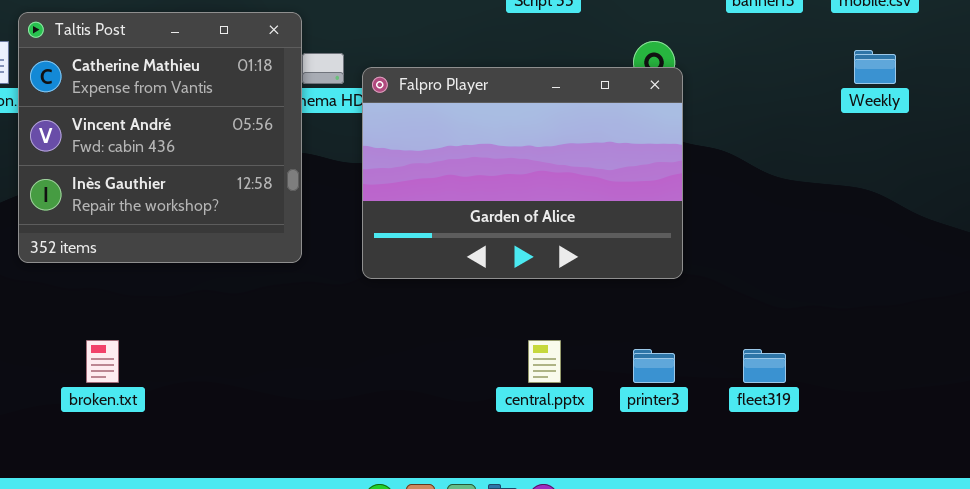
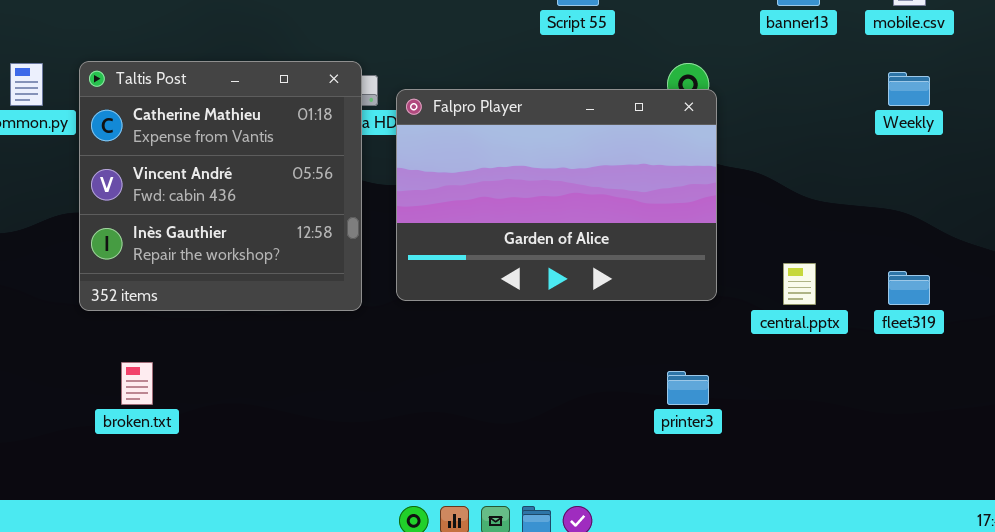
Taltis Post: [18,12,302,263] -> [79,61,362,311], moved
central.pptx: [528,340,561,383] -> [783,263,816,305], moved
fleet319: [743,349,786,383] -> [888,271,930,305], moved

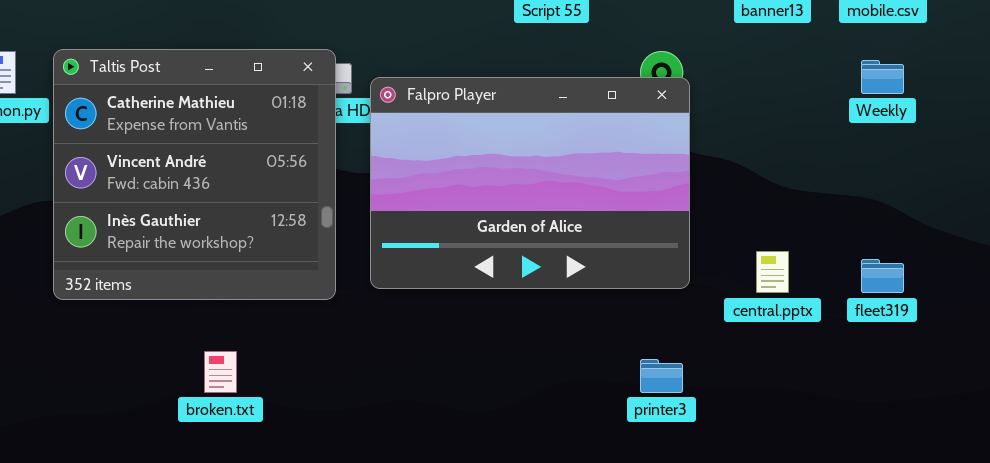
broken.txt: [121,362,153,405] -> [204,351,237,393], moved

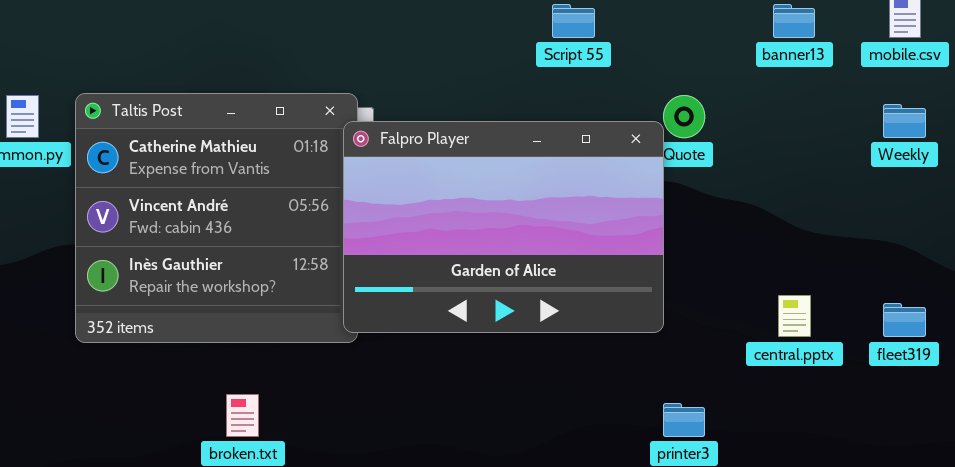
Falpro Player: [370,77,690,289] -> [343,121,664,333], moved

